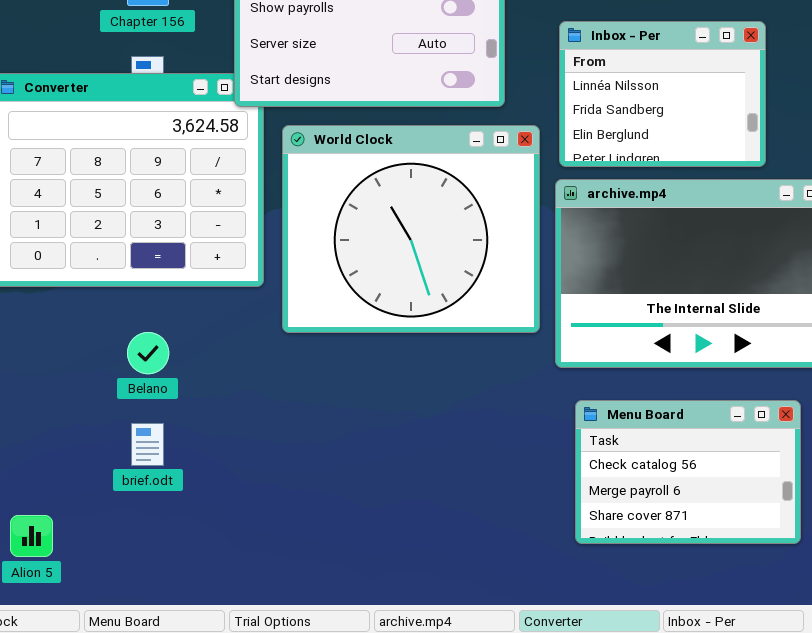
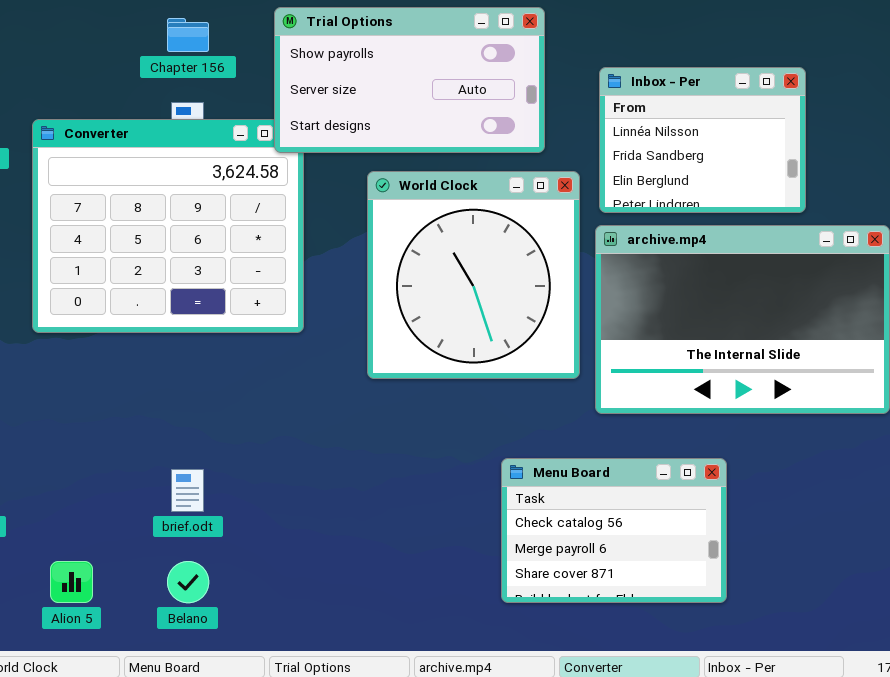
World Clock: [282,125,540,333] -> [367,171,580,379], resized
Belano: [127,332,169,374] -> [167,561,209,603], moved
Menu Board: [575,400,801,544] -> [501,458,727,603], moved

